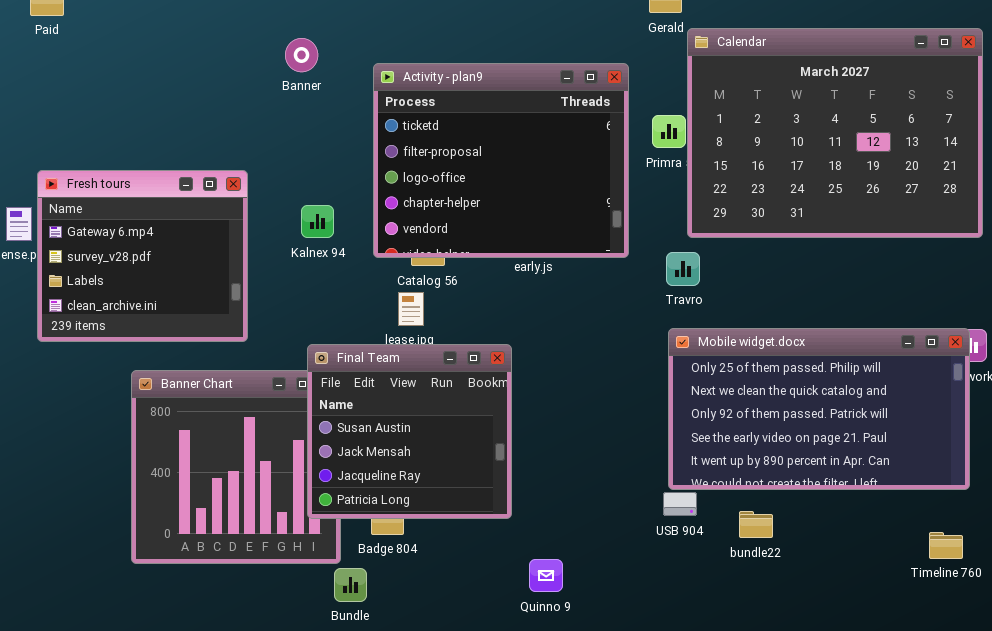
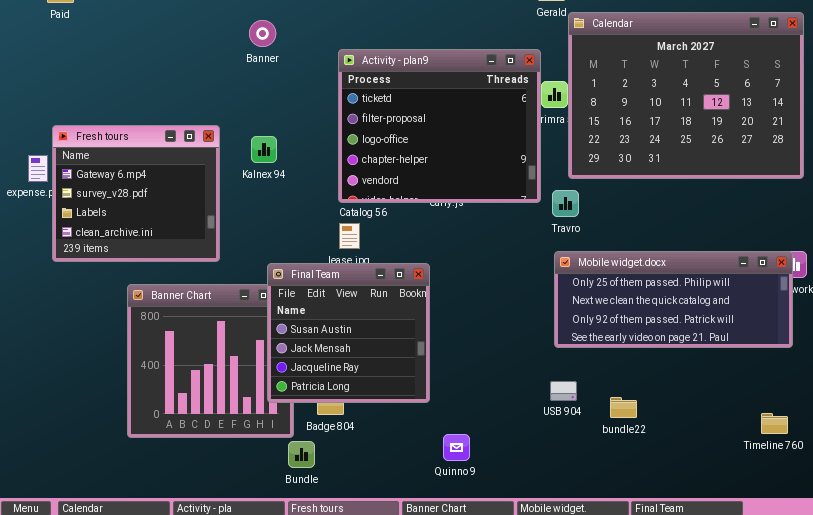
Activity - plan9: [373,63,629,258] -> [338,49,541,203], moved
Kalnex 94: [301,205,334,238] -> [251,136,277,163], moved
Mobile widget.docx: [668,328,970,490] -> [554,251,793,348], resized

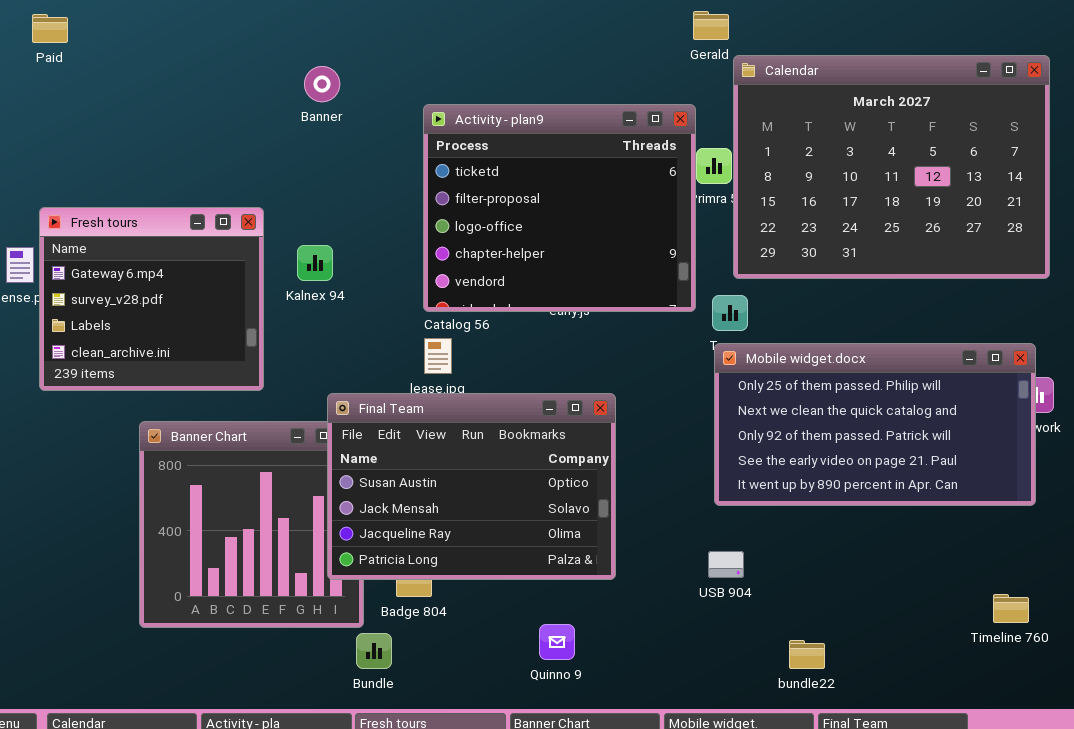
Kalnex 94: [251,136,277,163] -> [297,245,333,281], moved
Mobile widget.docx: [554,251,793,348] -> [714,343,1036,506], resized
Final Team: [267,263,430,403] -> [327,393,616,580], resized
bundle22: [610,397,637,418] -> [789,640,825,669], moved
Quinno 9: [443,434,470,461] -> [539,624,575,660], moved

